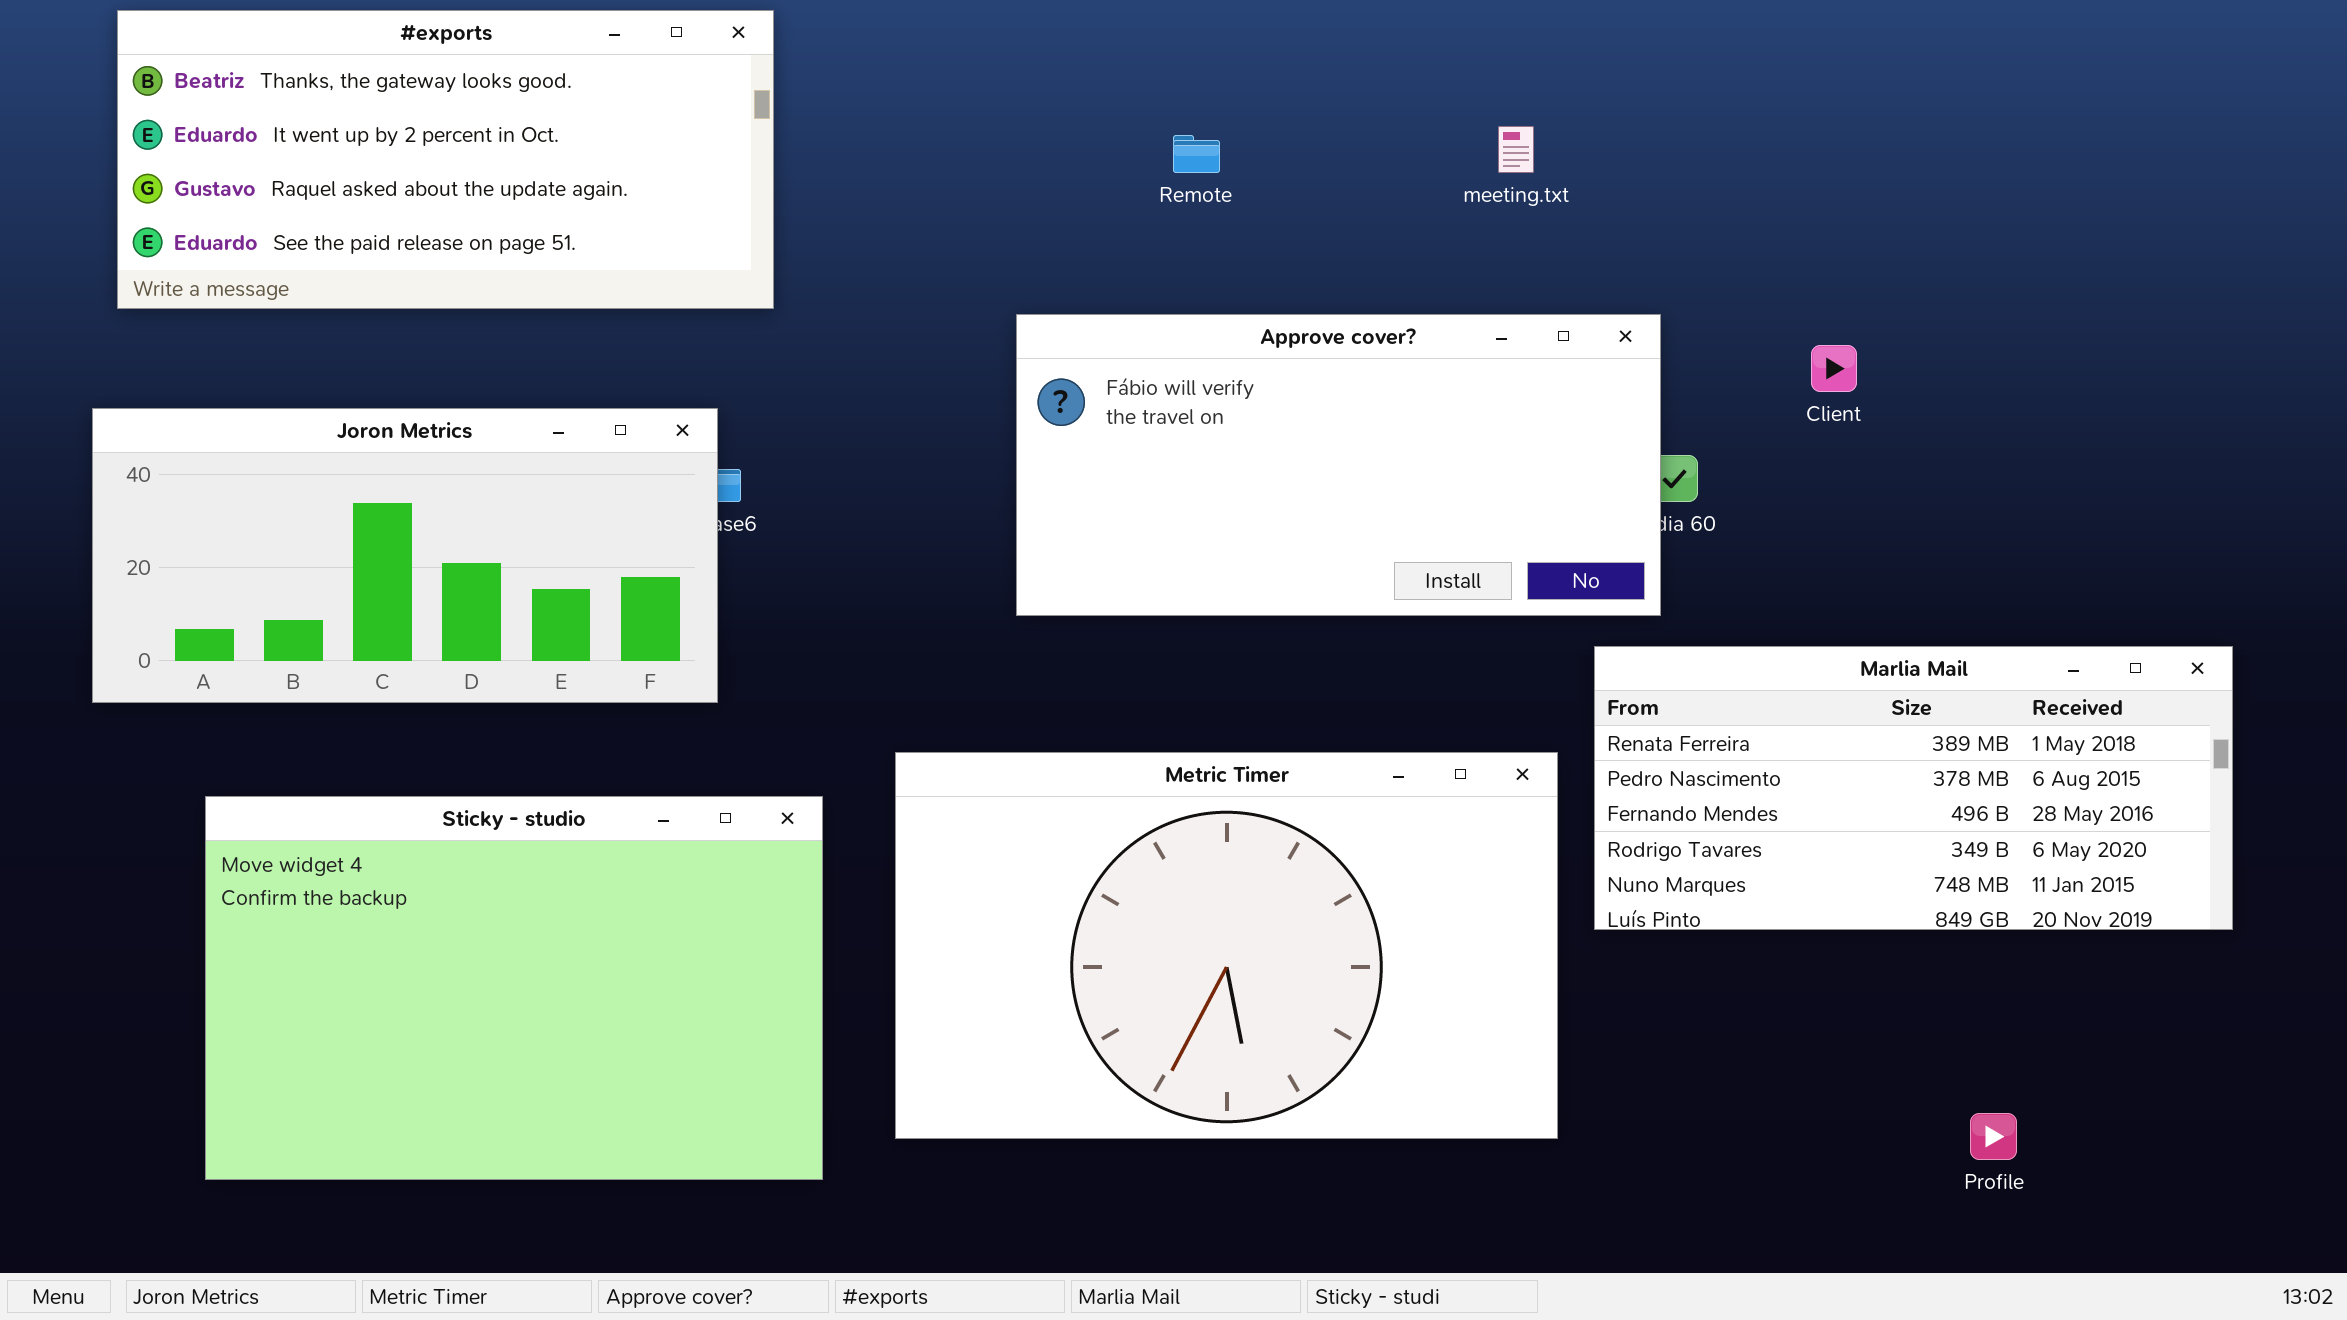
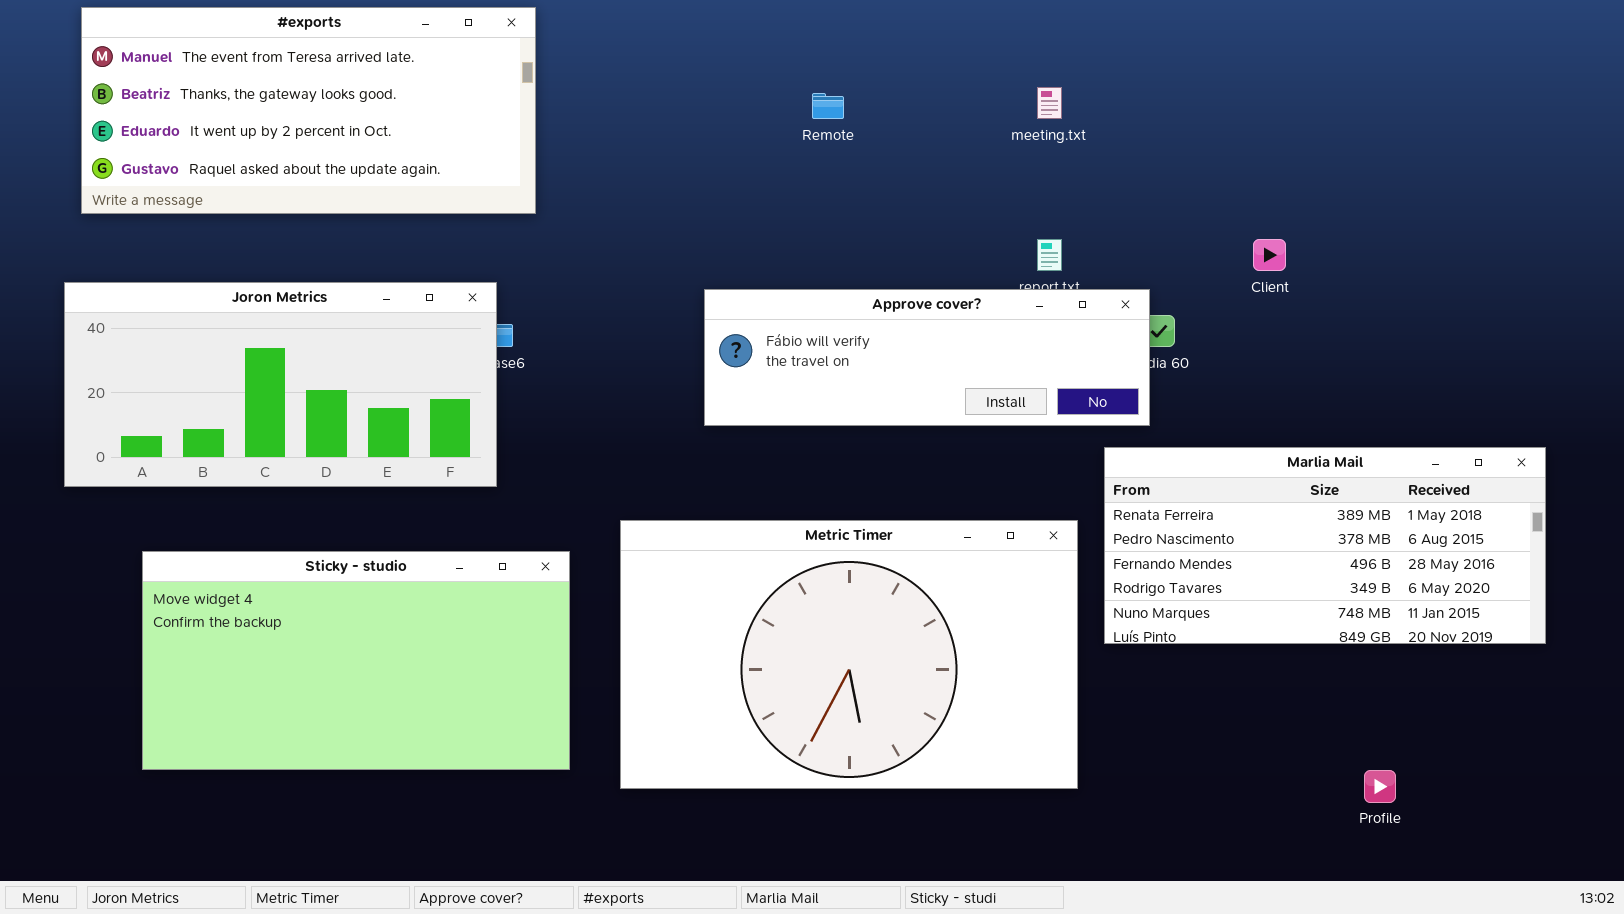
#exports: [117,10,774,309] -> [81,7,536,214], scrolled up 1 row
Approve cover?: [1016,314,1661,616] -> [704,289,1150,426], resized
Sticky - studio: [205,796,823,1180] -> [142,551,570,770], resized

